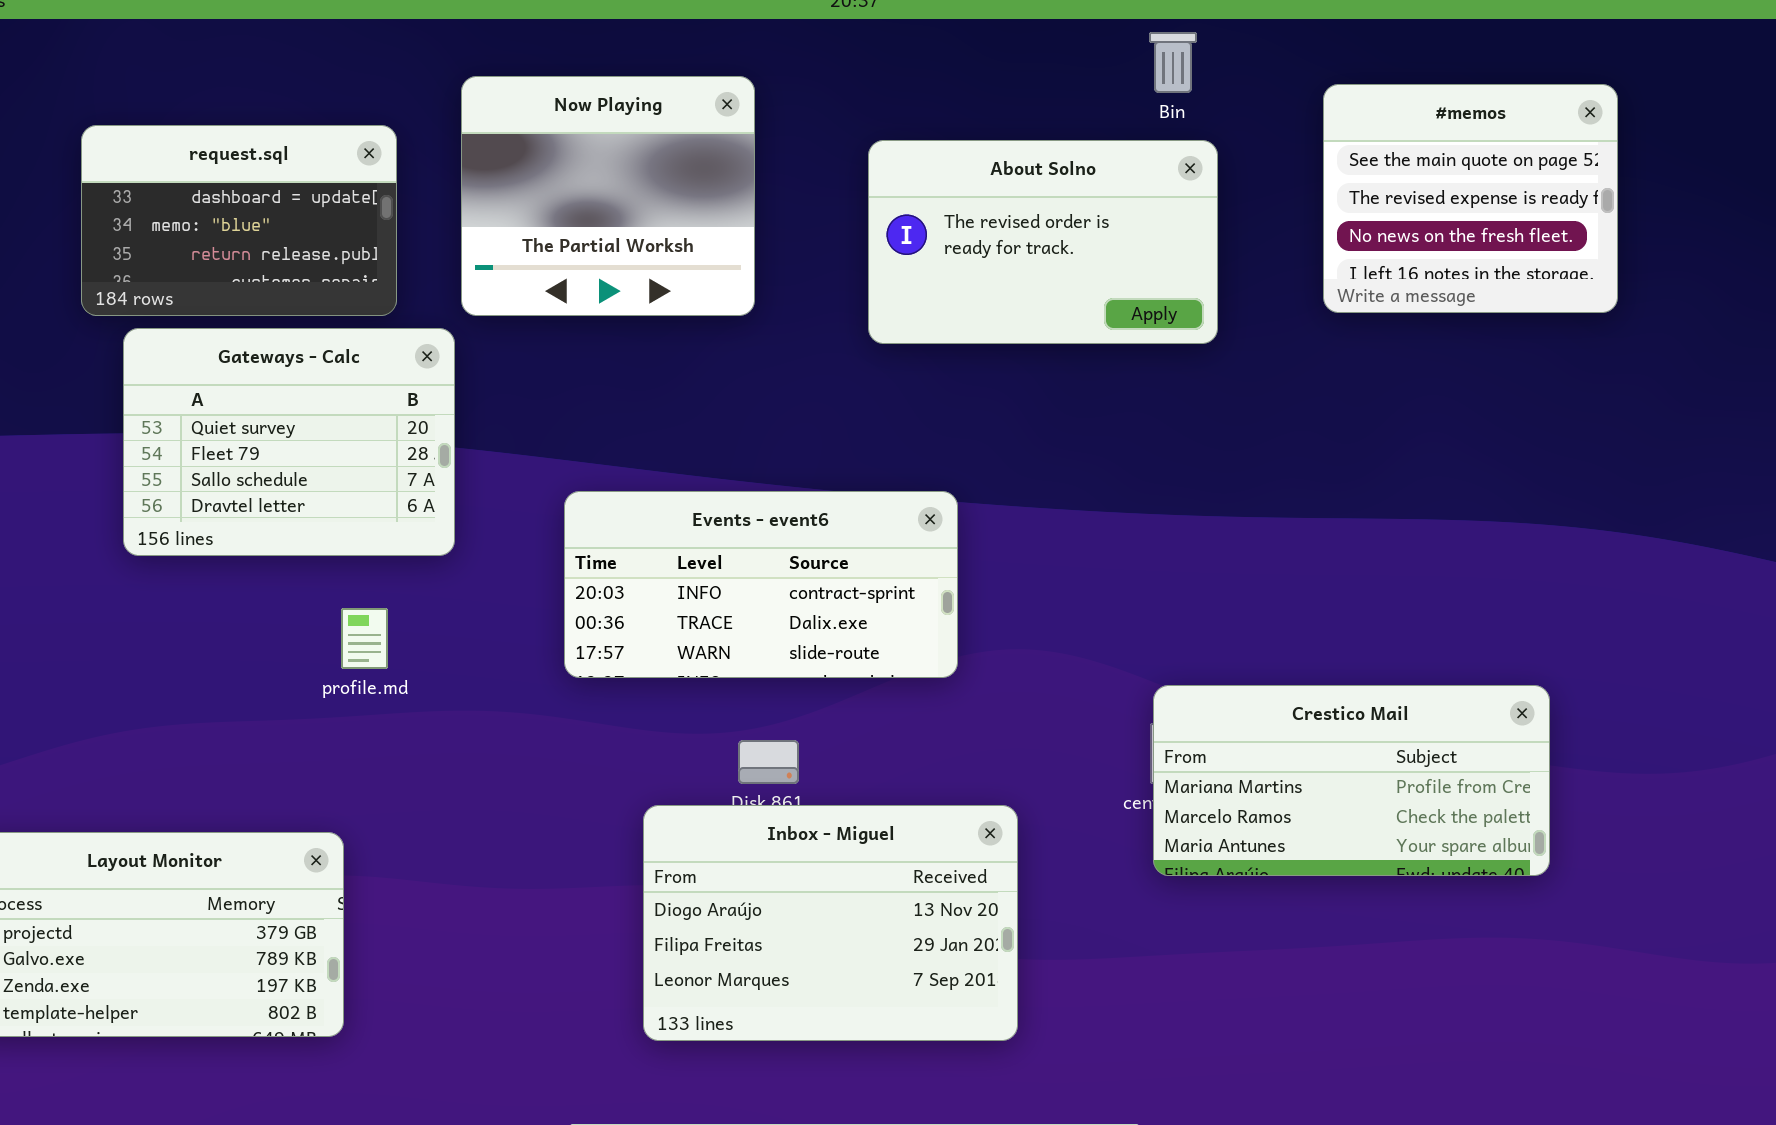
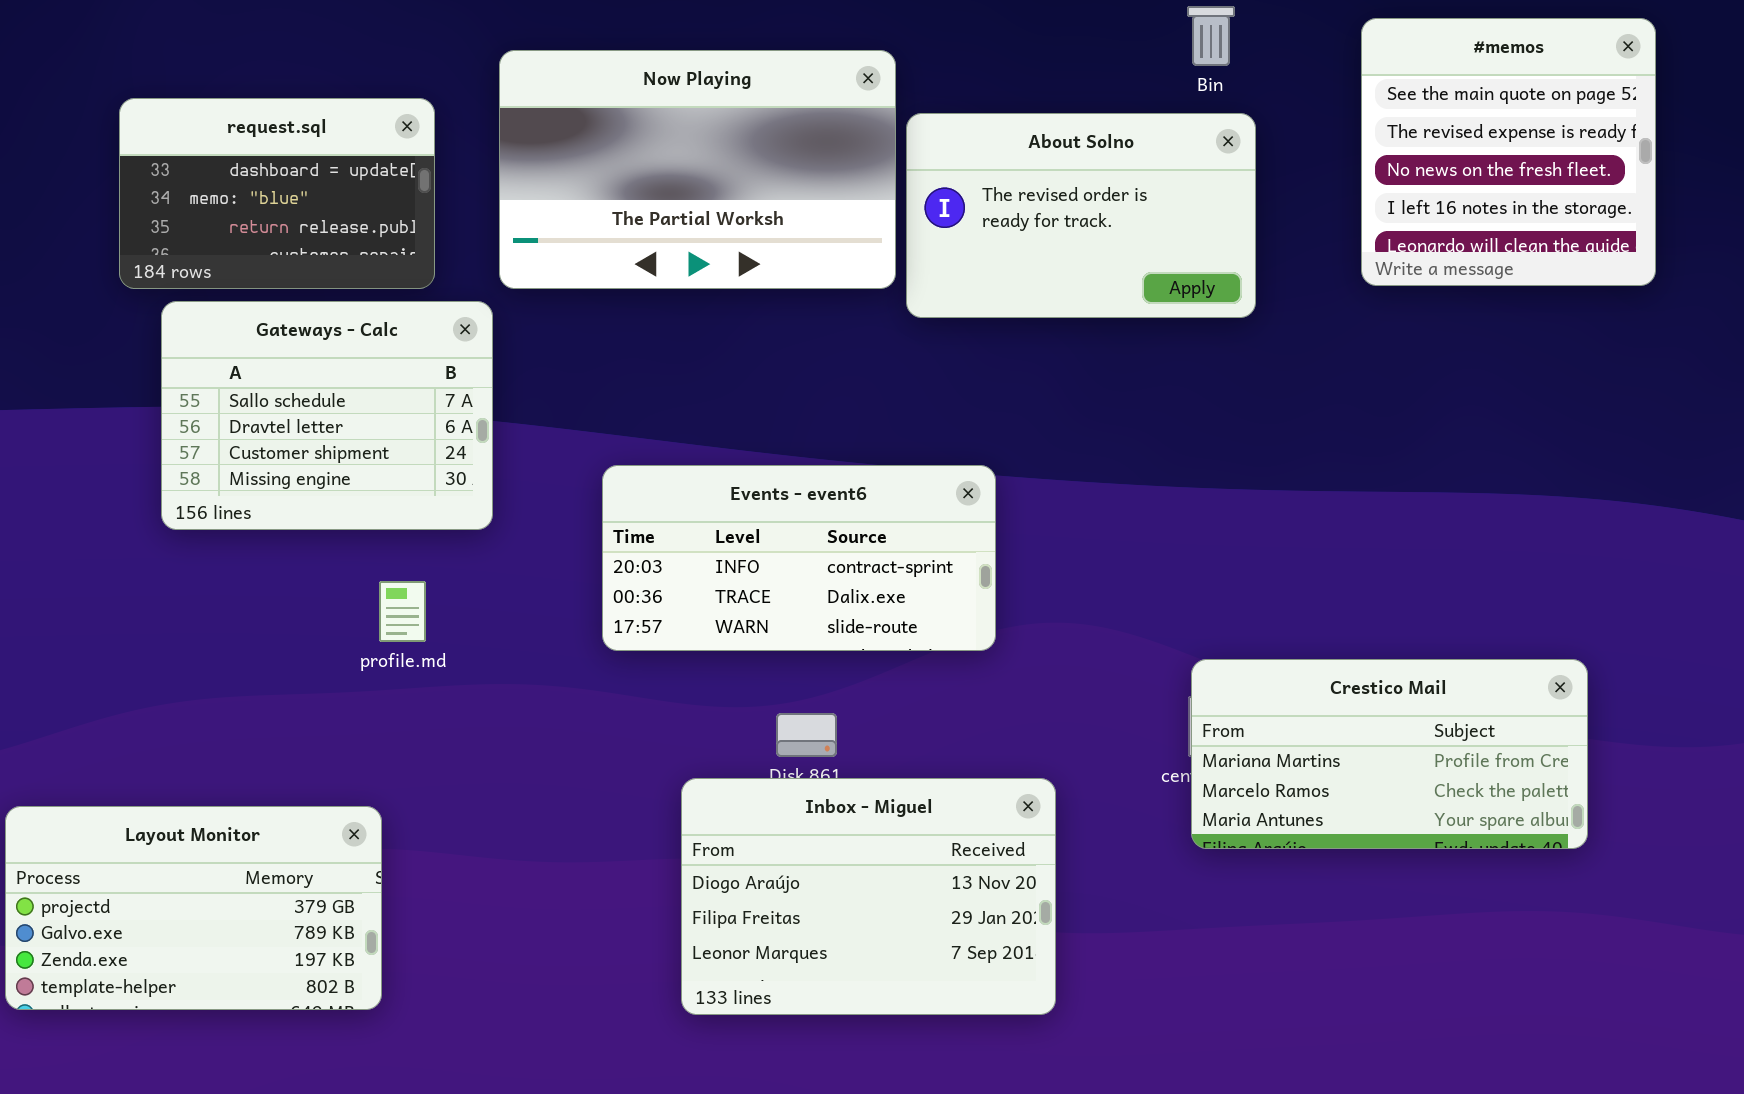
Now Playing: [461,76,755,316] -> [499,50,896,289], resized
#memos: [1323,84,1618,313] -> [1361,18,1656,286], resized
Gateways - Calc: [123,328,455,556] -> [161,301,493,530], scrolled down 2 rows

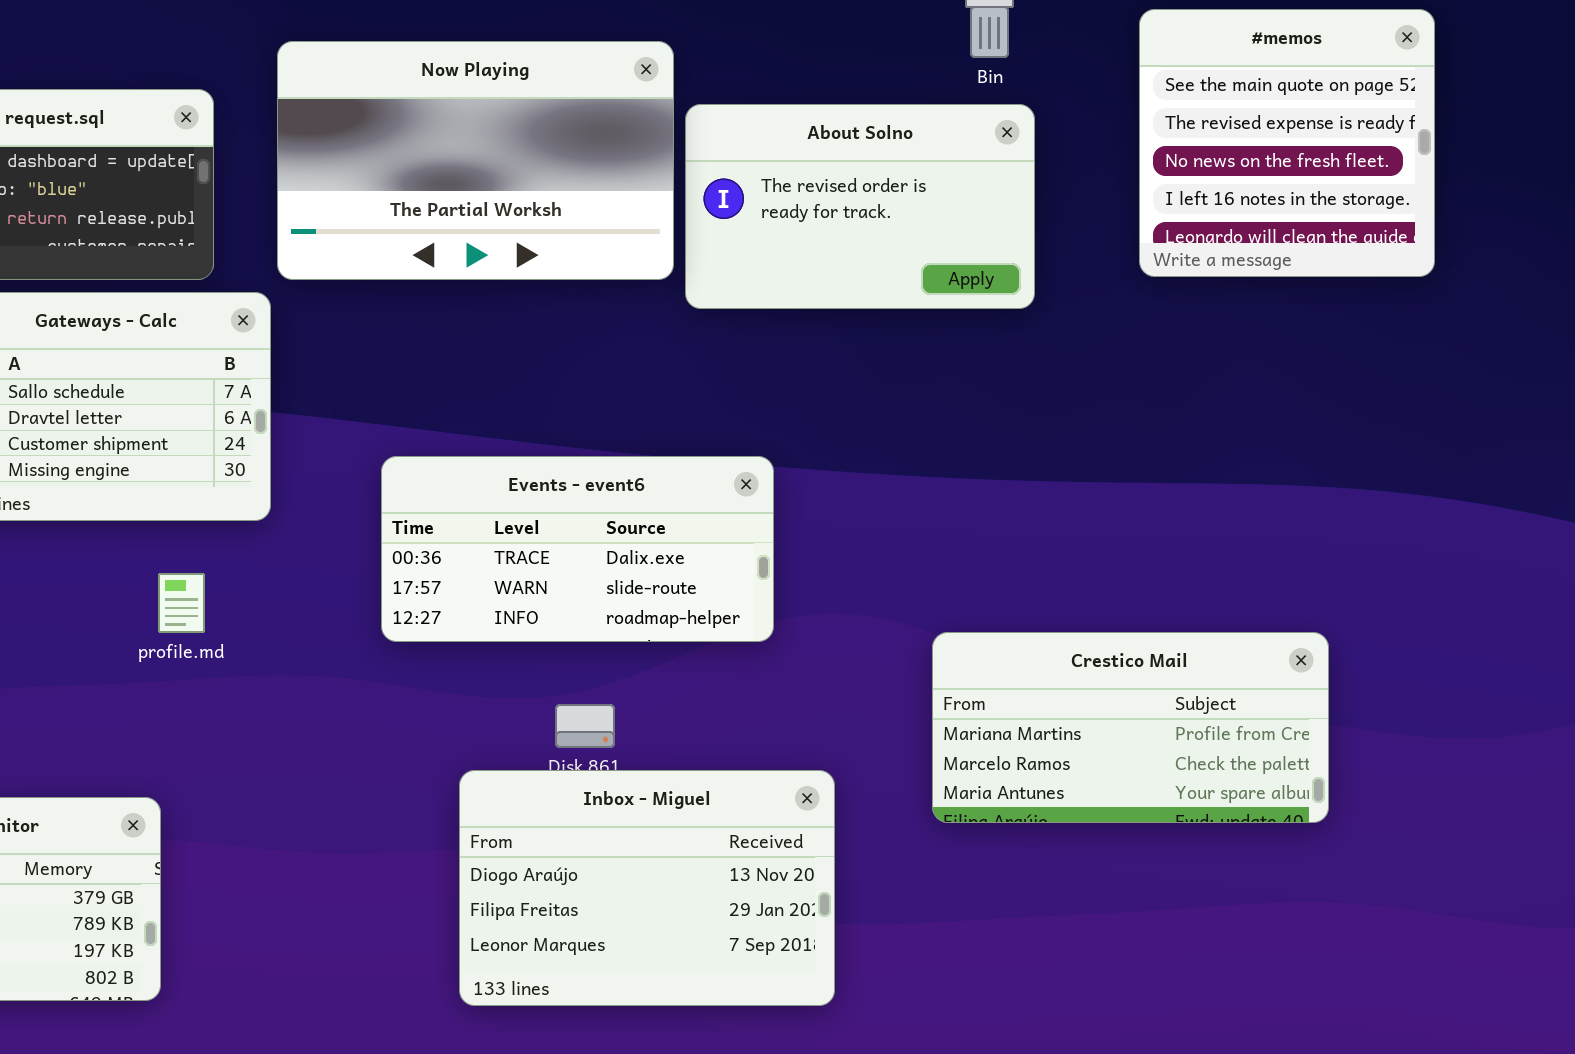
Events - event6: [602,465,996,651] -> [381,456,774,642], scrolled down 1 row
Crestico Mail: [1191,659,1588,849] -> [932,632,1329,823], moved

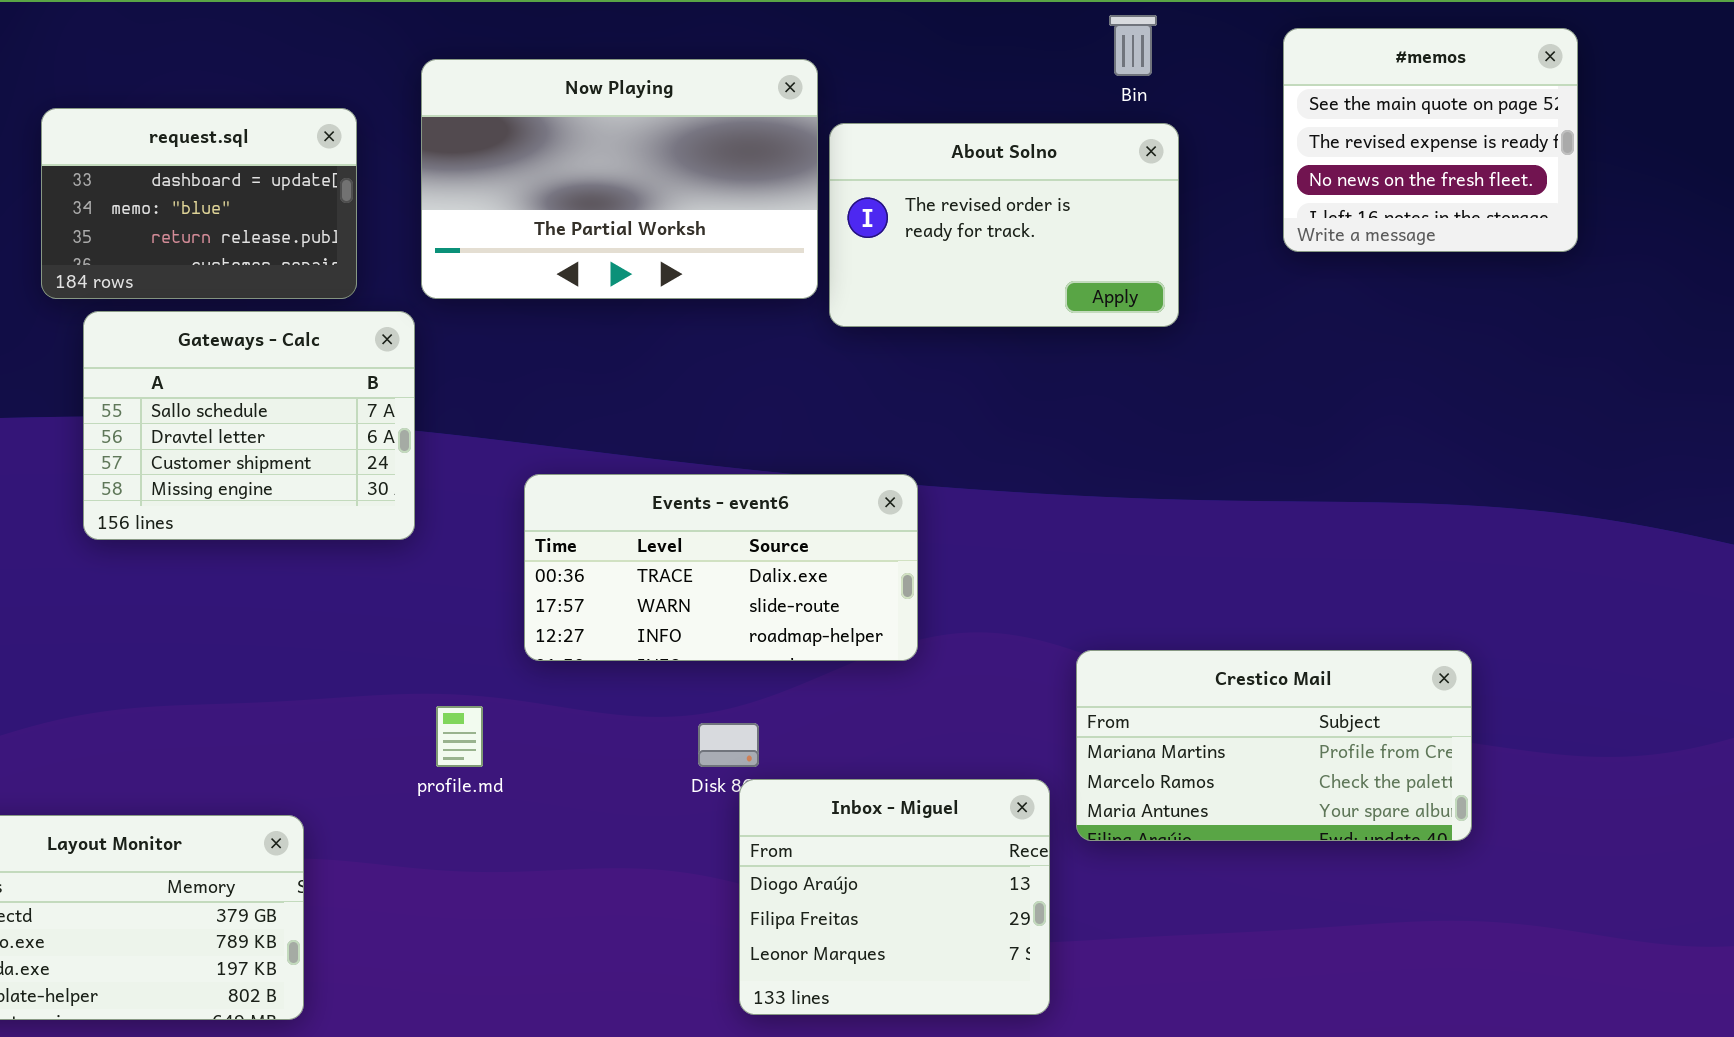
#memos: [1139,9,1435,277] -> [1283,28,1578,252], resized
profile.md: [158,573,205,633] -> [436,706,483,767], moved
Inbox - Miguel: [459,770,835,1006] -> [739,779,1050,1015], moved, resized

